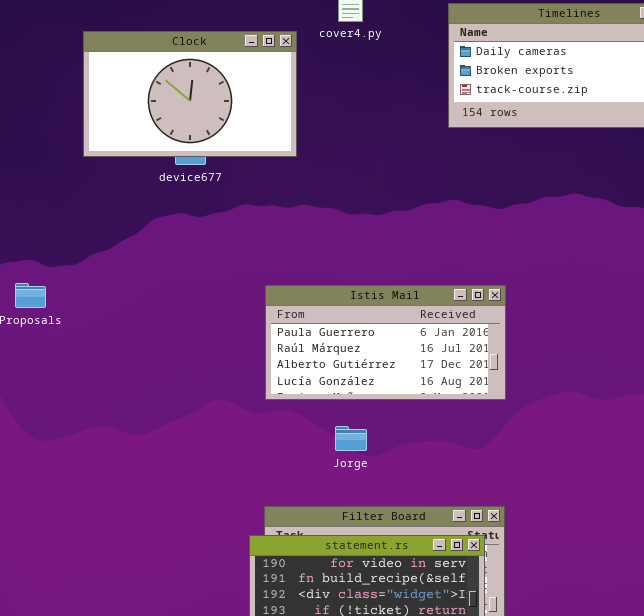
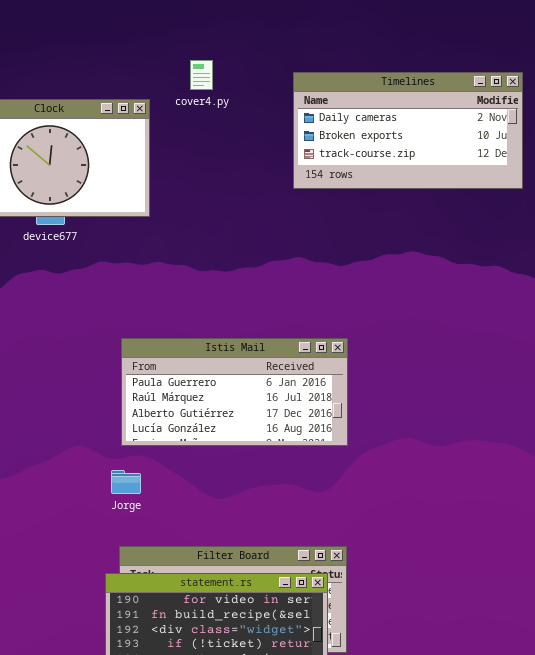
Jorge: [335,426,367,451] -> [111,470,141,494], moved

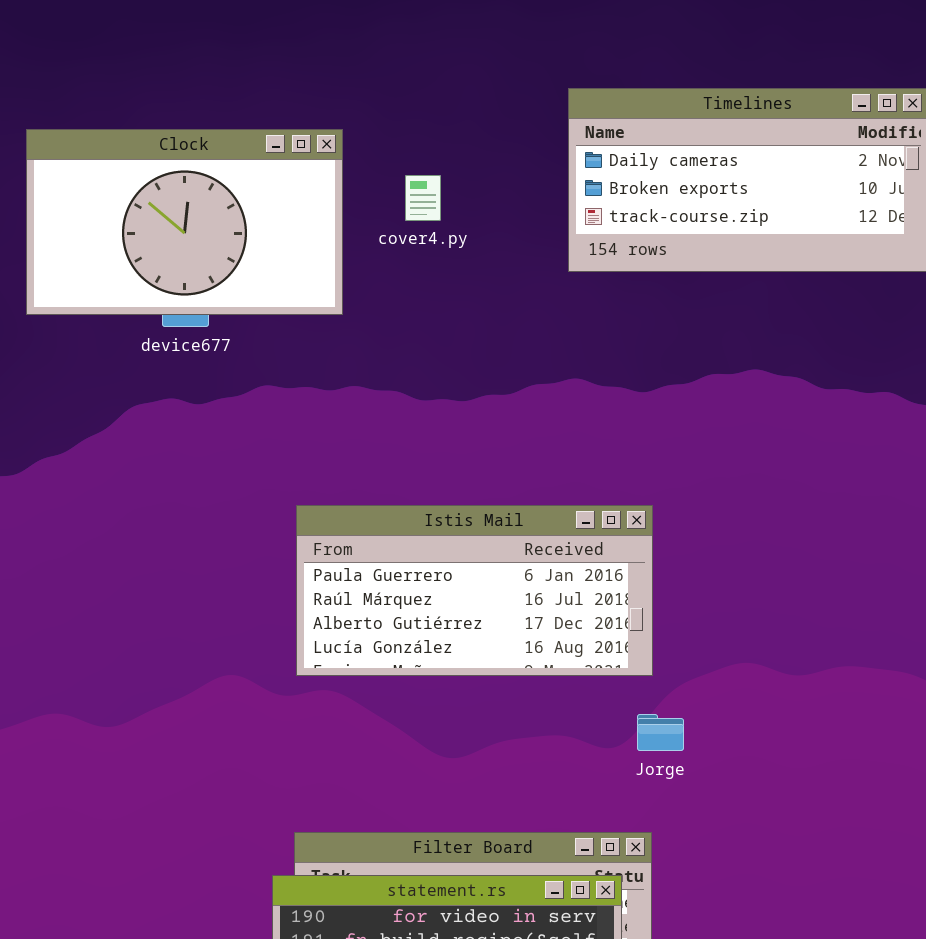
cover4.py: [190,60,213,90] -> [405,175,441,221], moved
Jorge: [111,470,141,494] -> [637,714,684,751], moved

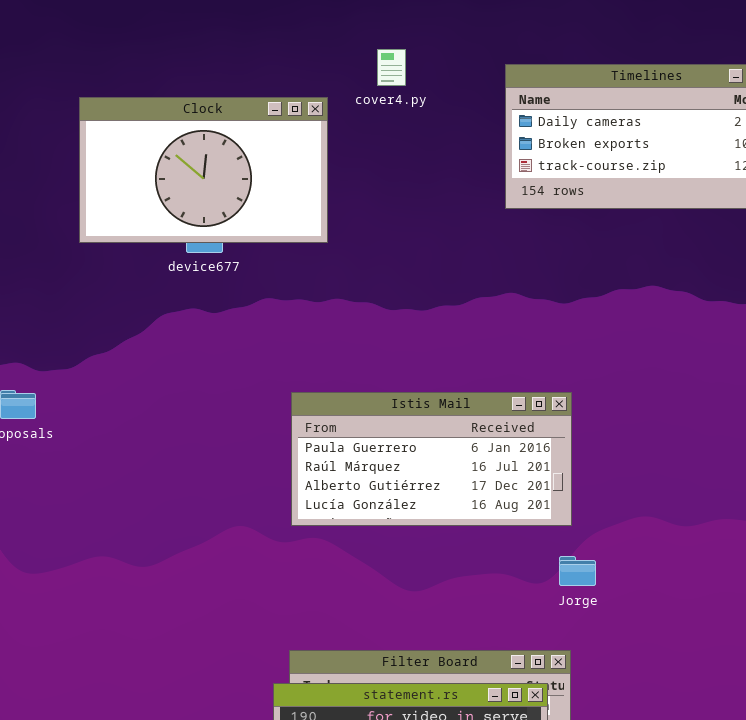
cover4.py: [405,175,441,221] -> [377,49,406,86], moved

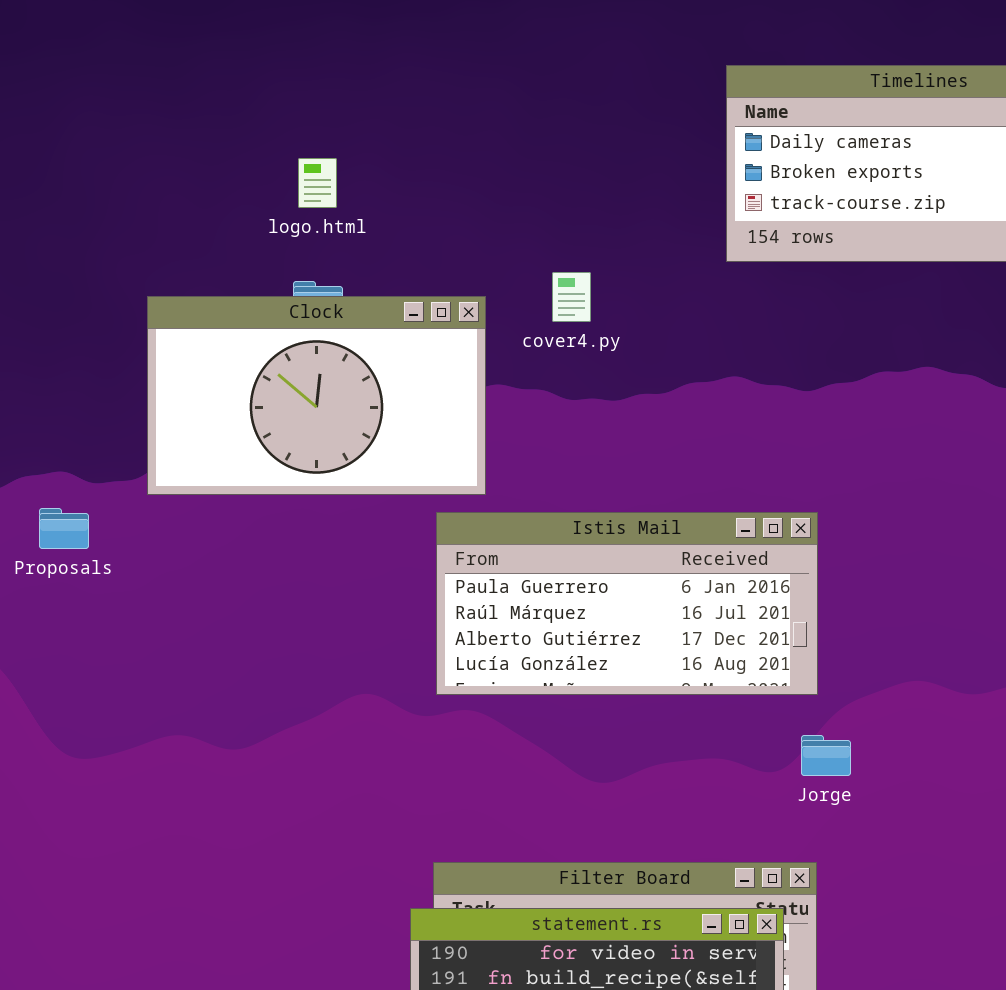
cover4.py: [377,49,406,86] -> [552,272,591,322], moved
Clock: [79,97,328,243] -> [147,296,486,495], moved

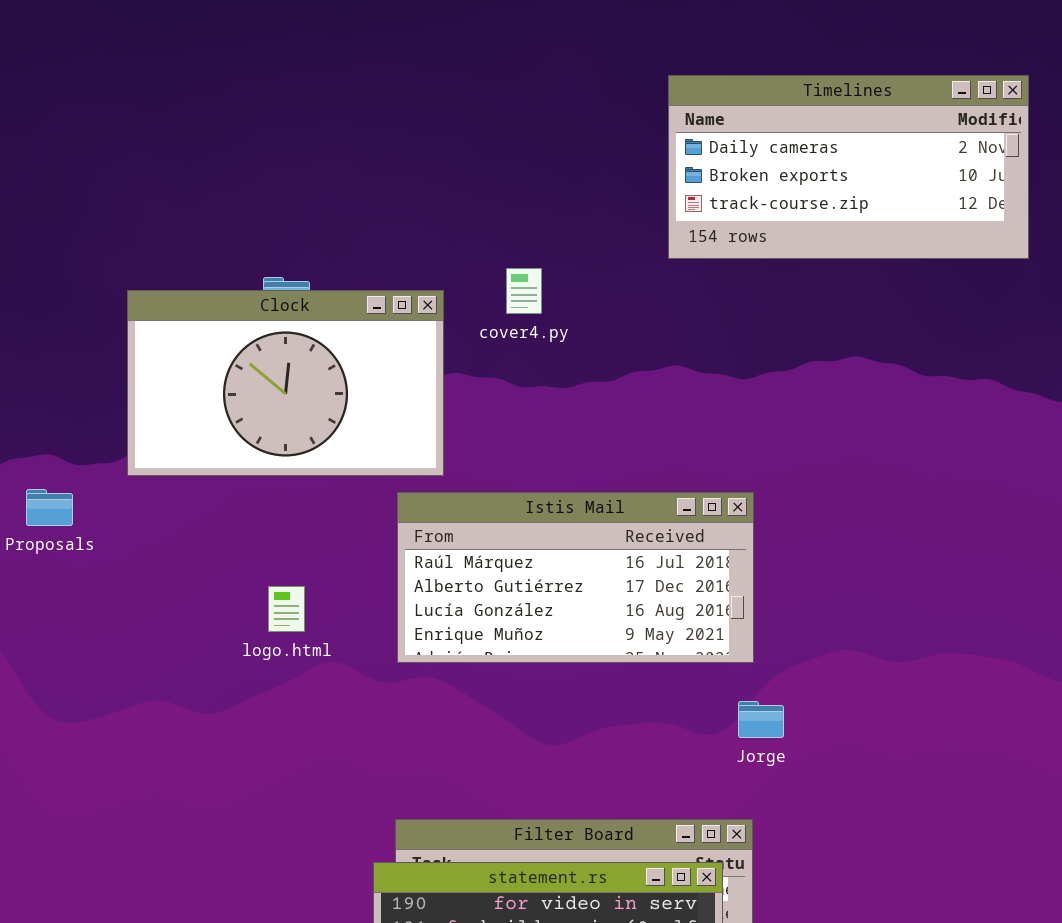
logo.html: [298,158,337,208] -> [268,586,305,632], moved
Istis Mail: [436,512,818,695] -> [397,492,754,663], scrolled down 1 row

